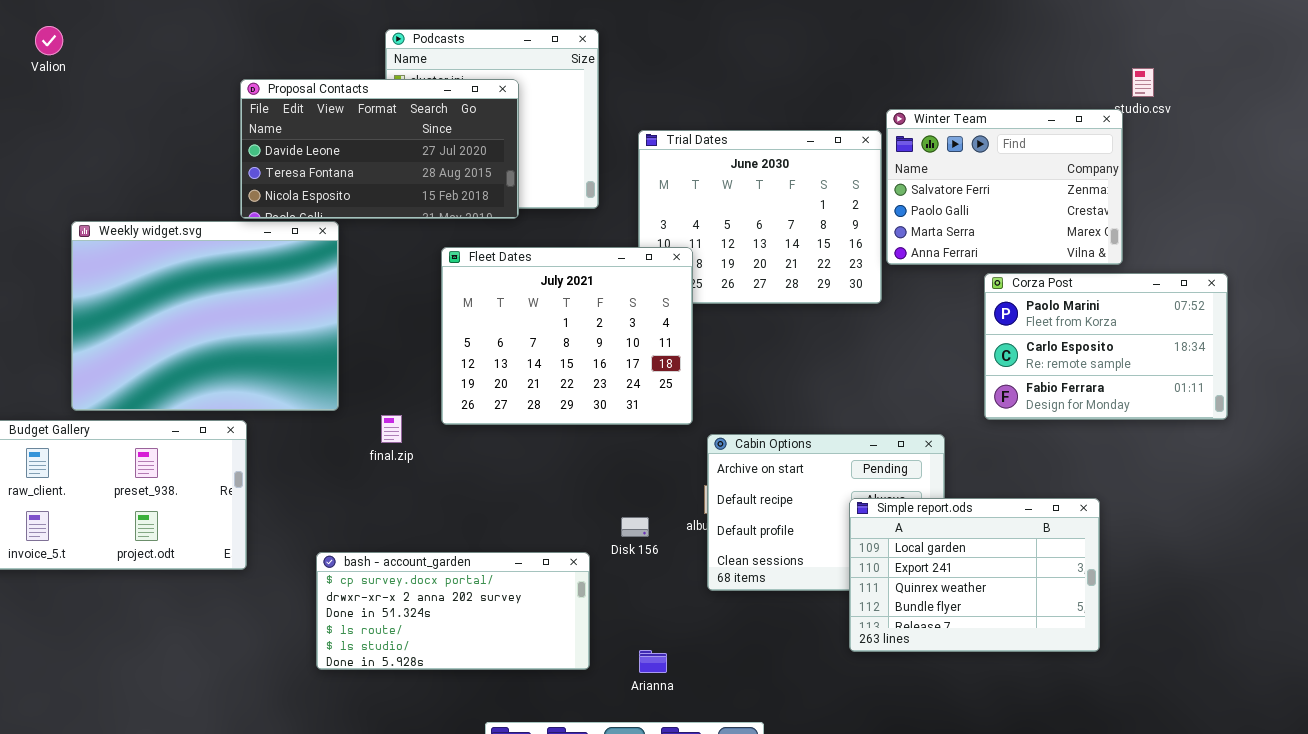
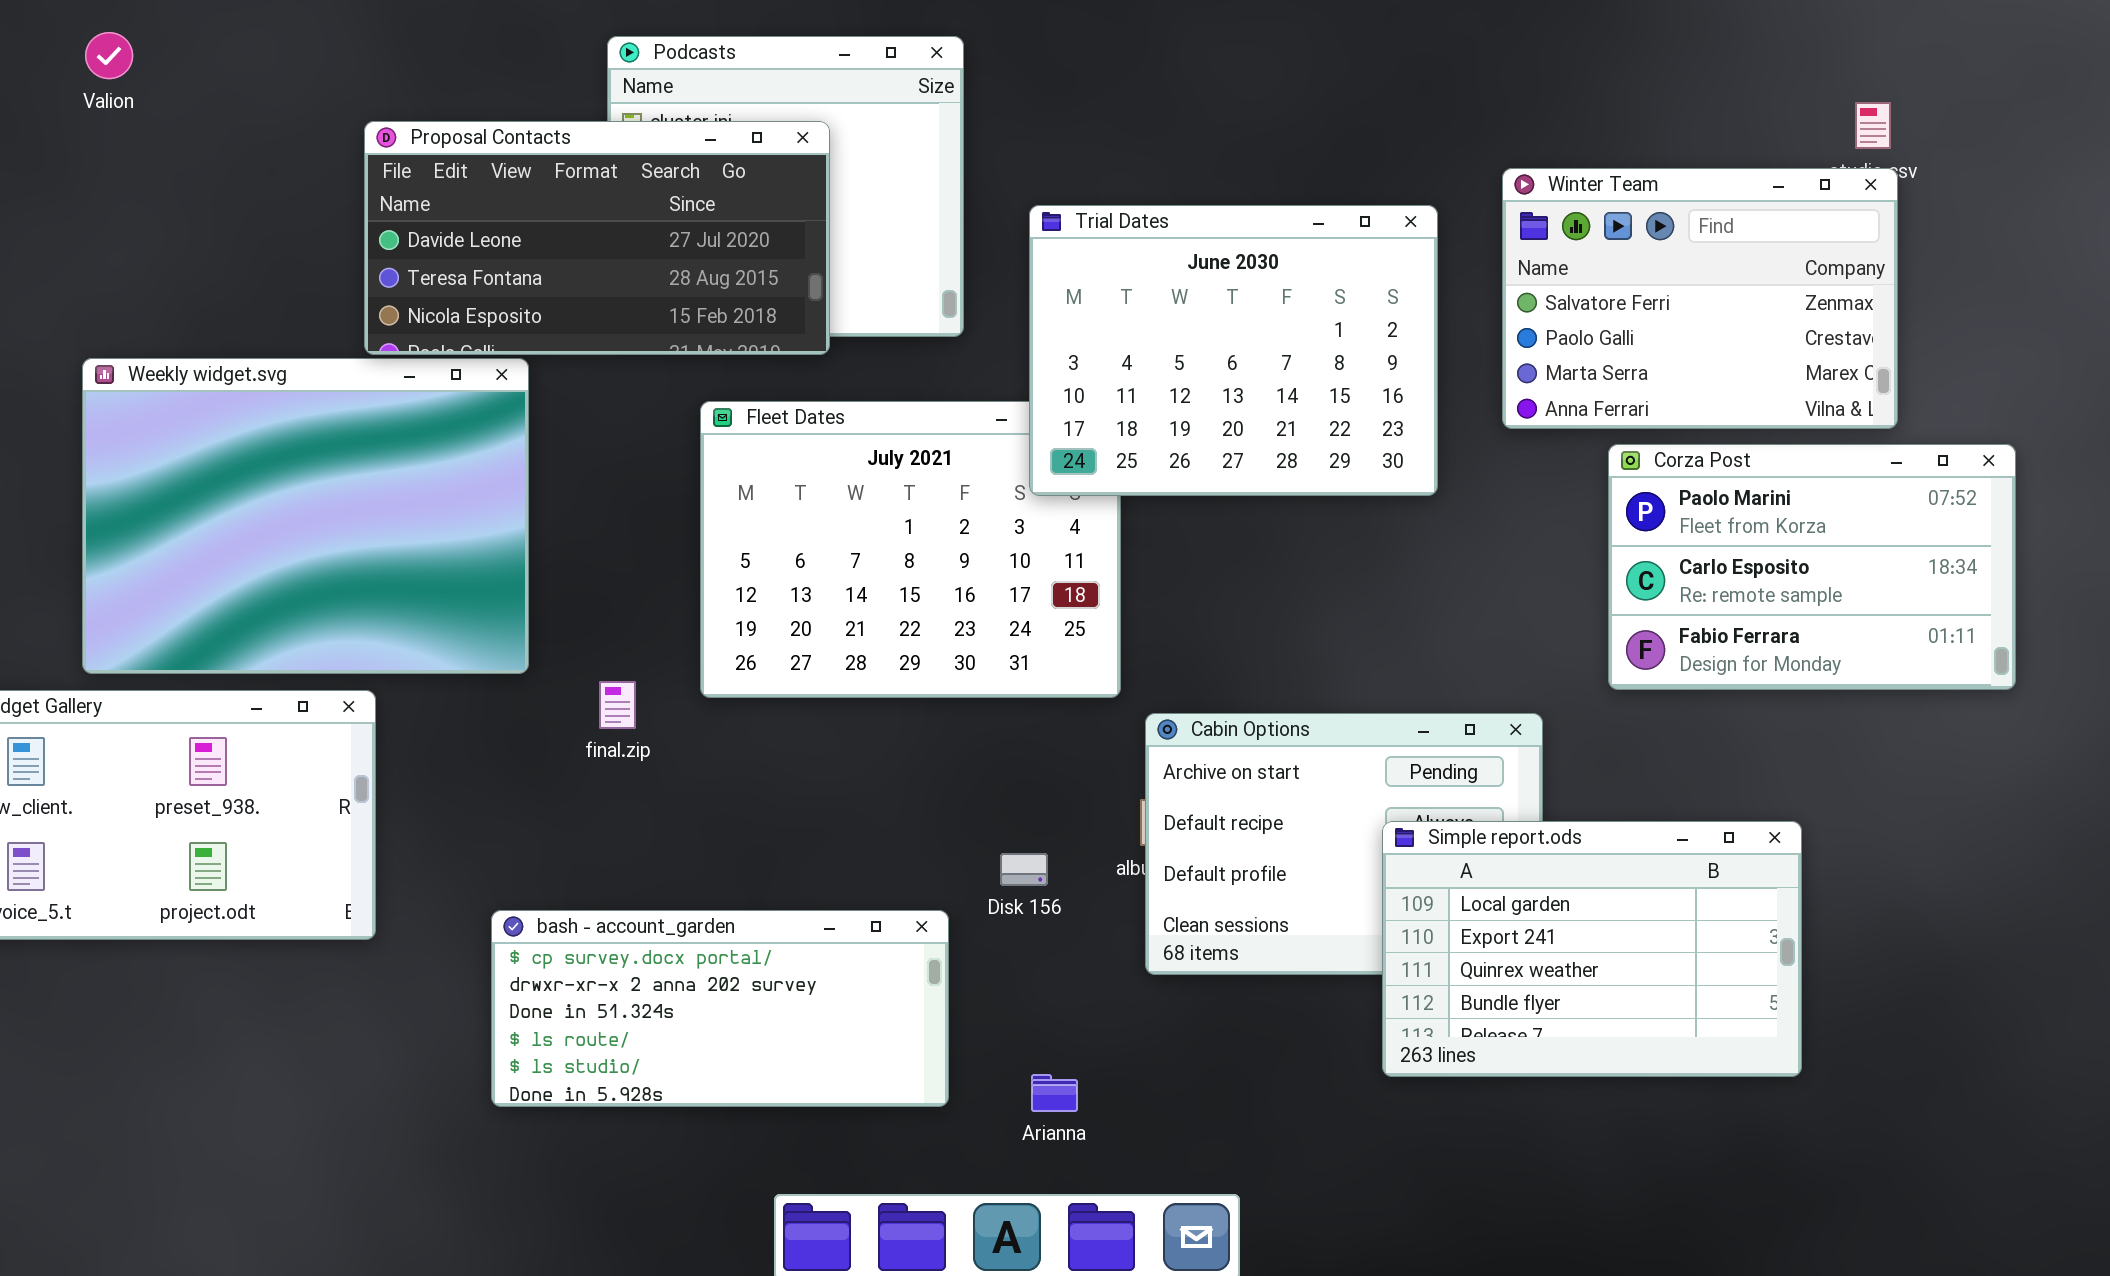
Valion: [35,26,63,55] -> [85,32,133,79], moved
Winter Team: [886,109,1123,265] -> [1502,168,1898,429], moved
Trial Dates: [638,130,882,304] -> [1029,205,1438,496], raised

